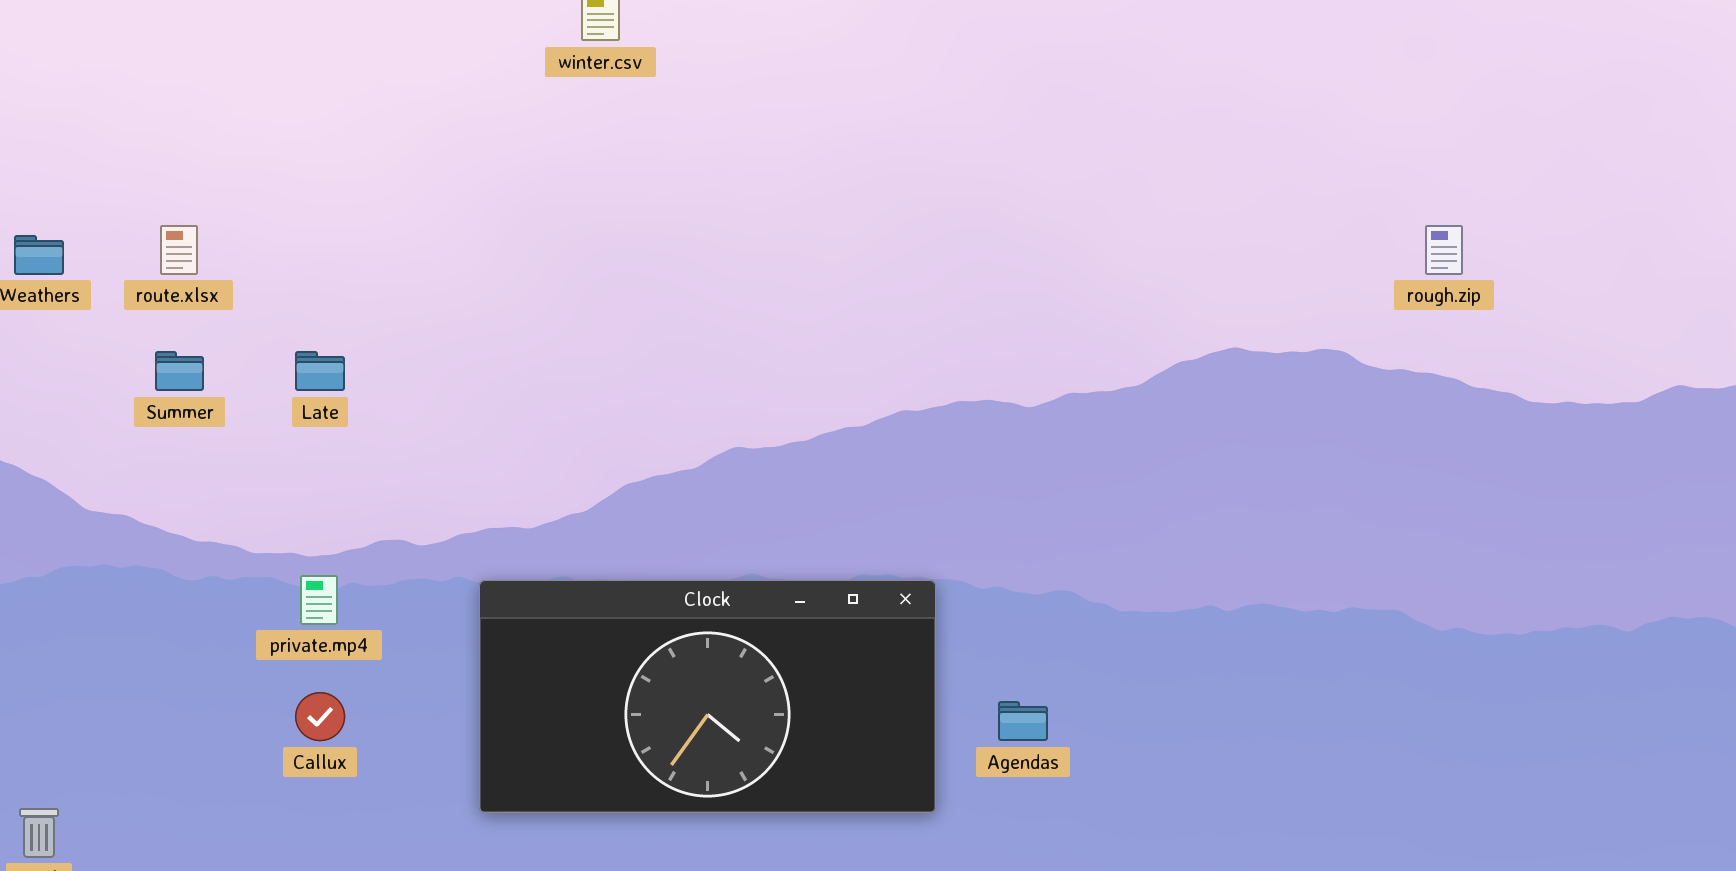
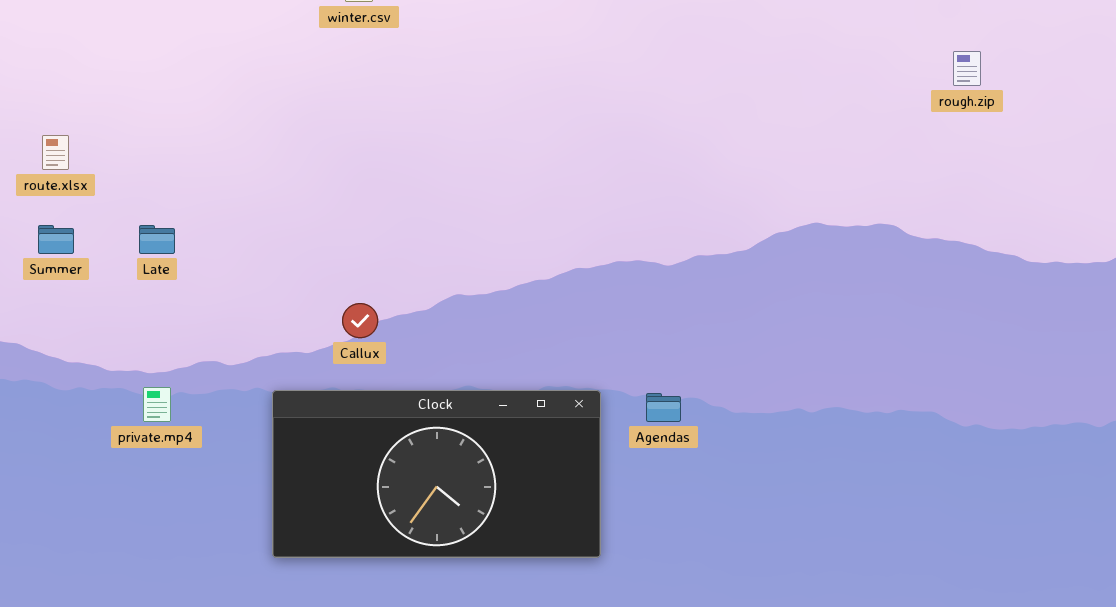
rough.zip: [1425,225,1463,275] -> [953,51,981,86], moved
Callux: [295,692,345,741] -> [342,303,378,338], moved
Agendas: [998,701,1048,741] -> [646,393,681,422], moved

